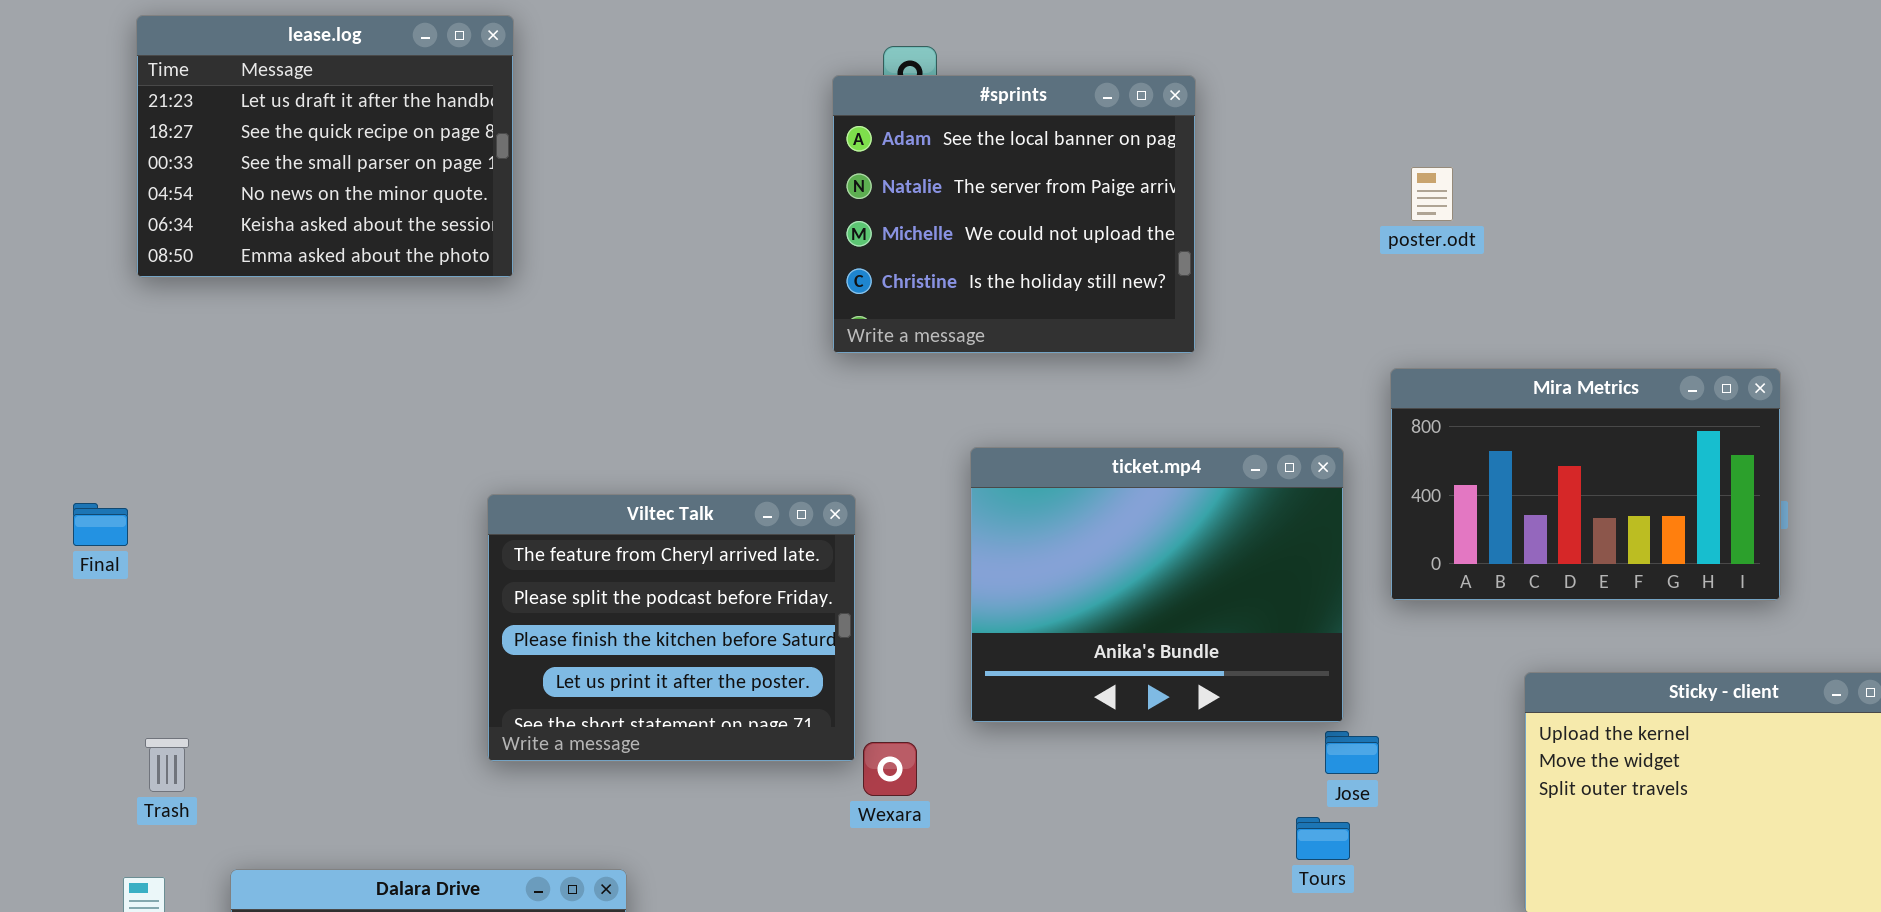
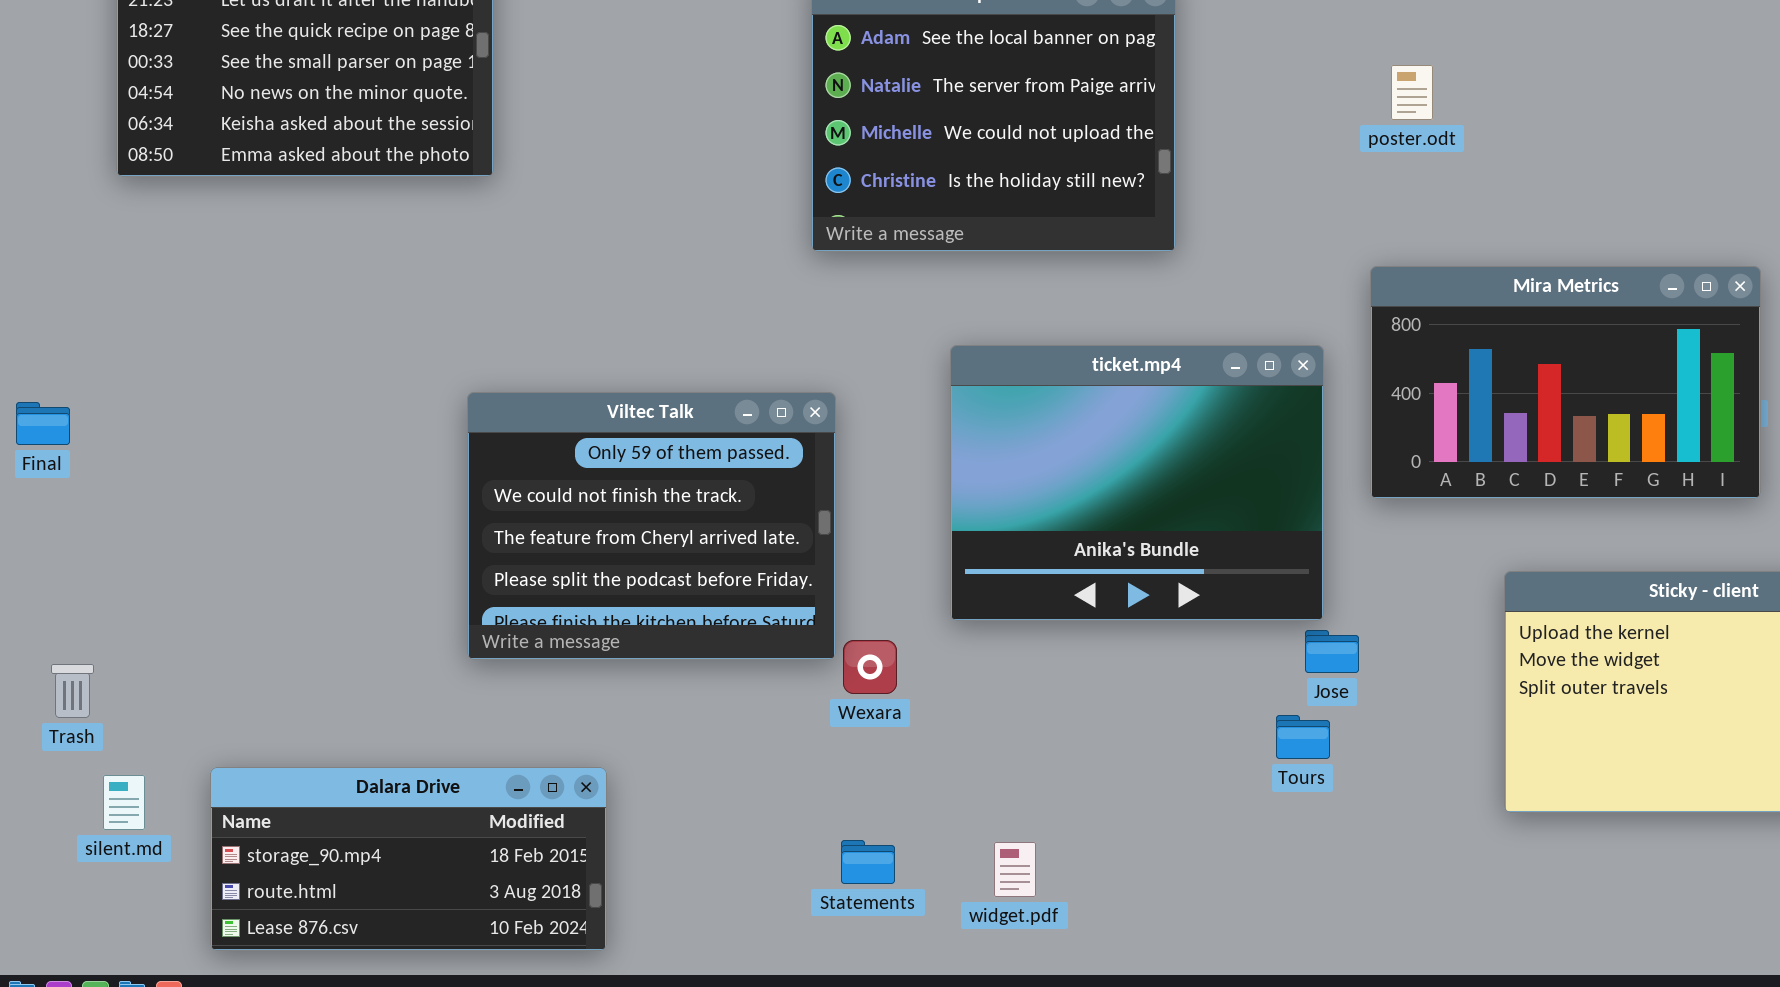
Viltec Talk: [487,494,856,762] -> [467,392,836,660], scrolled up 2 rows
Final: [73,503,128,546] -> [16,402,70,445], moved
Trash: [145,738,189,792] -> [51,664,94,718], moved

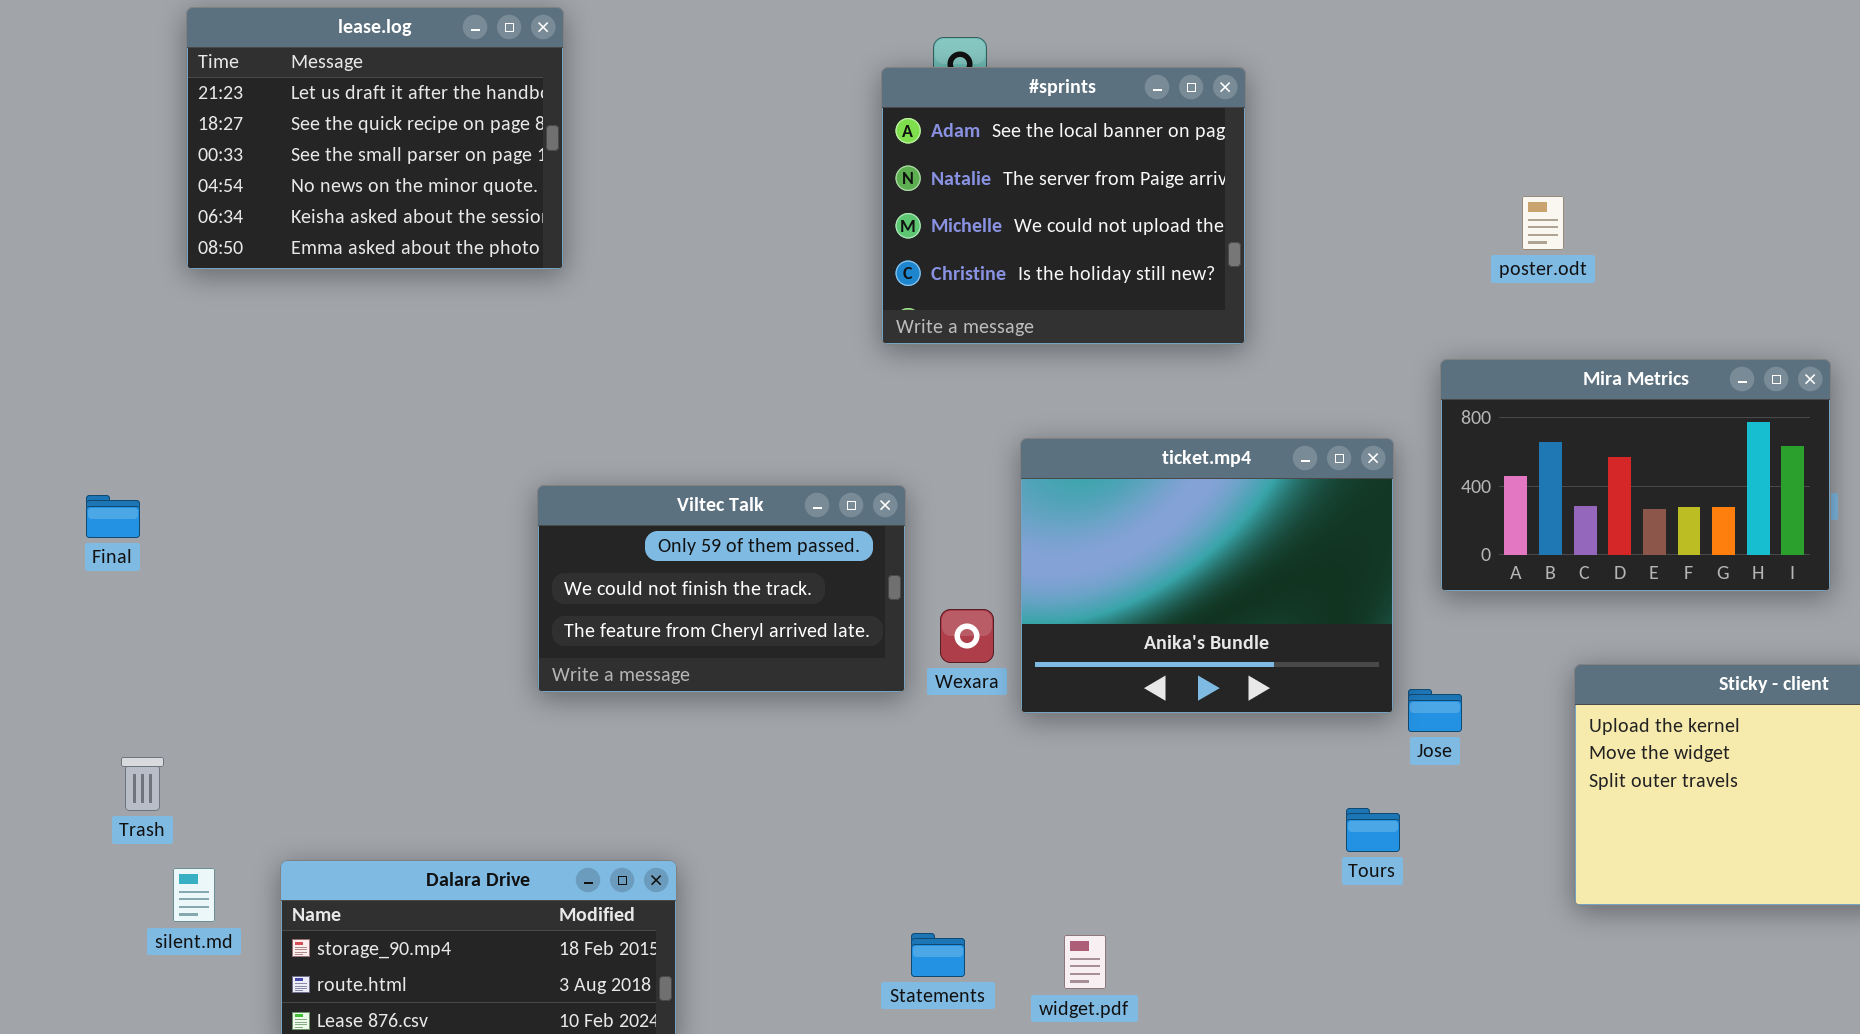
poster.odt: [1391,65,1433,120] -> [1522,196,1564,250], moved
Viltec Talk: [467,392,836,660] -> [537,485,906,693], resized
Jose: [1305,630,1359,673] -> [1408,689,1462,732], moved
Wexara: [843,640,897,694] -> [940,609,994,663], moved

